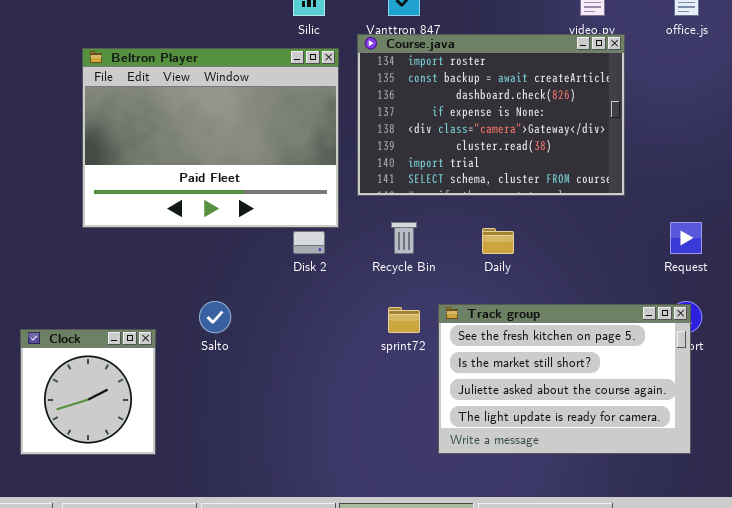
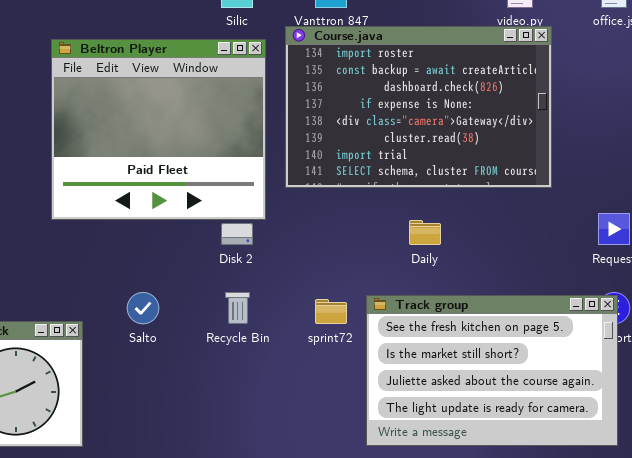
Beltron Player: [82,48,339,228] -> [51,39,266,220], resized
Recycle Bin: [391,222,417,254] -> [225,292,250,324], moved

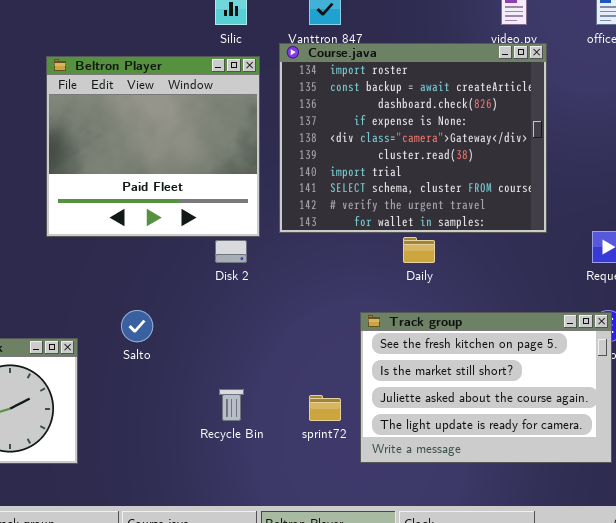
Course.java: [285,26,552,188] -> [279,43,547,233], resized
Recycle Bin: [225,292,250,324] -> [219,389,244,421], moved
sprint72: [315,299,347,324] -> [309,395,341,421], moved

